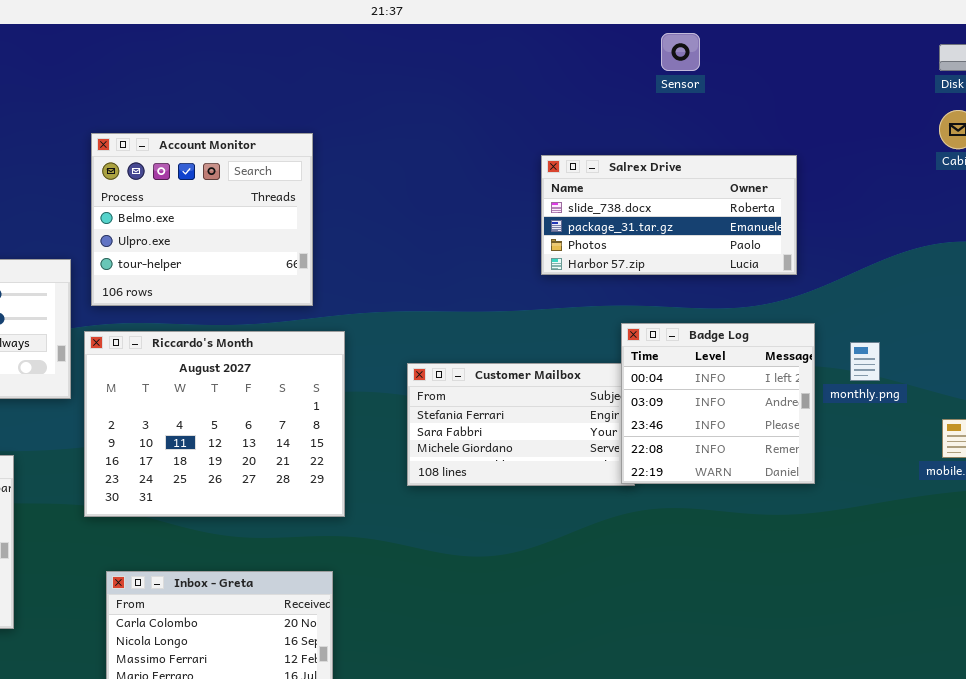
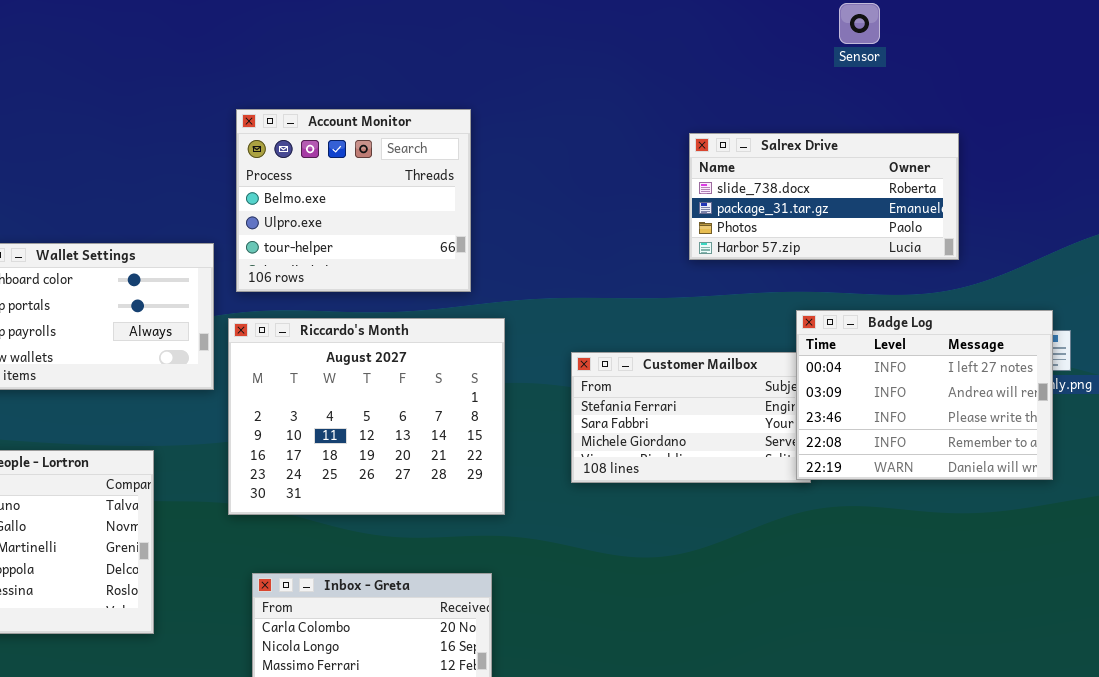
Salrex Drive: [541,155,797,275] -> [689,133,959,260], moved
Badge Log: [621,323,815,484] -> [796,310,1053,480], resized

